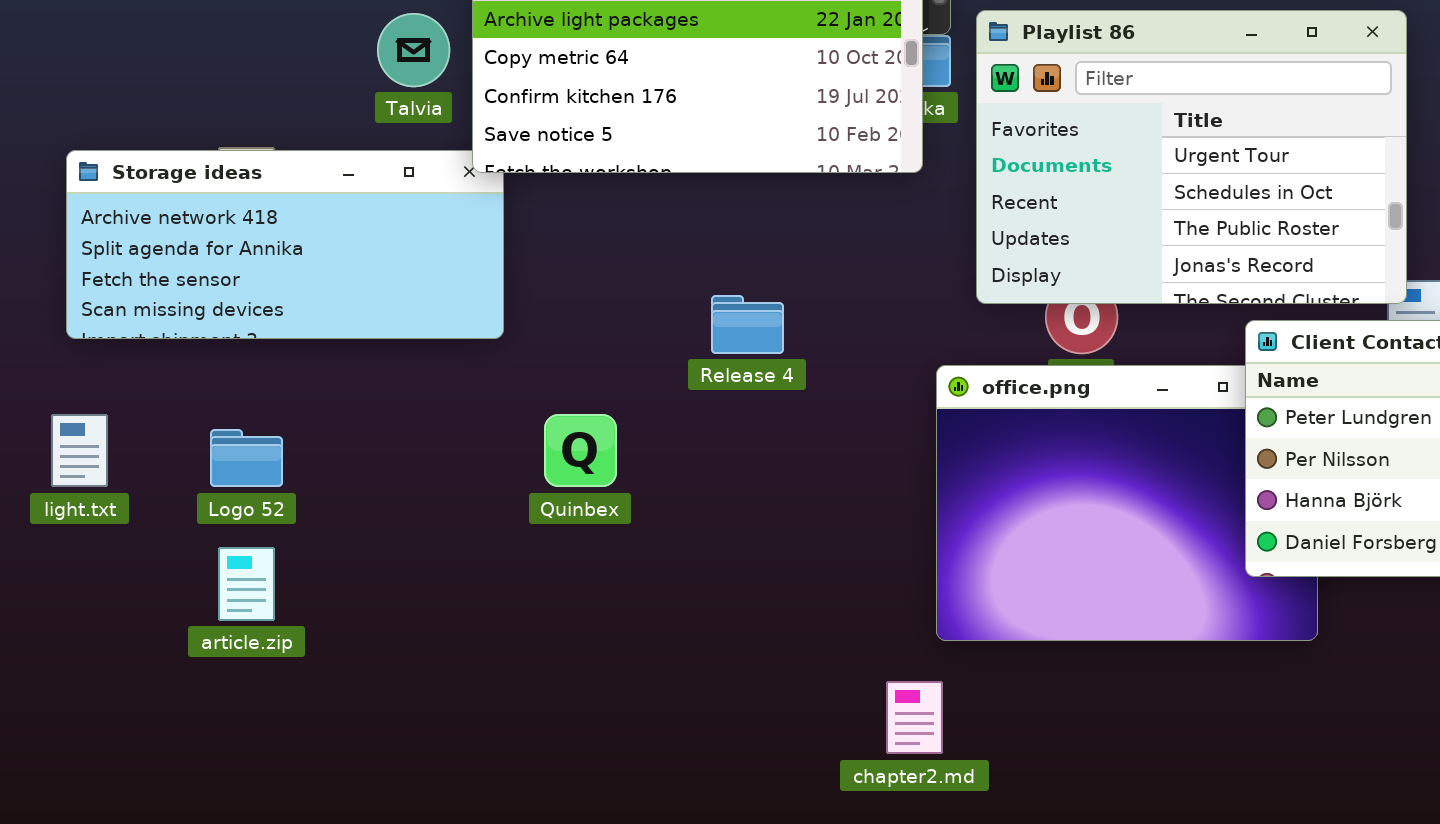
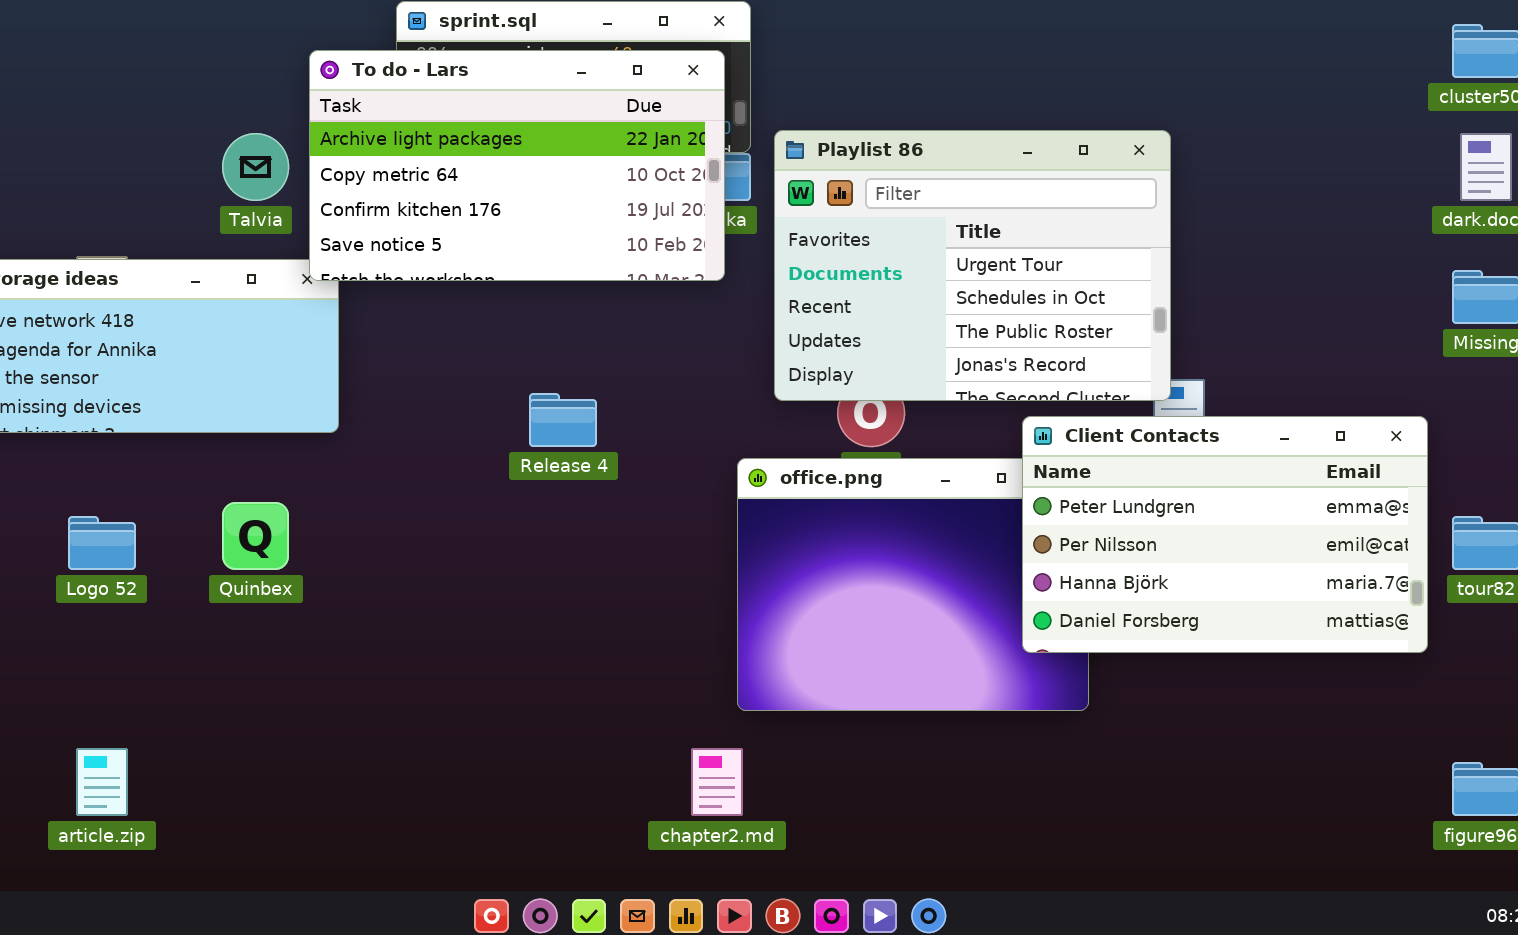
Quinbex: [544,414,617,487] -> [222,502,289,570], moved
article.zip: [218,547,275,621] -> [76,748,128,816], moved

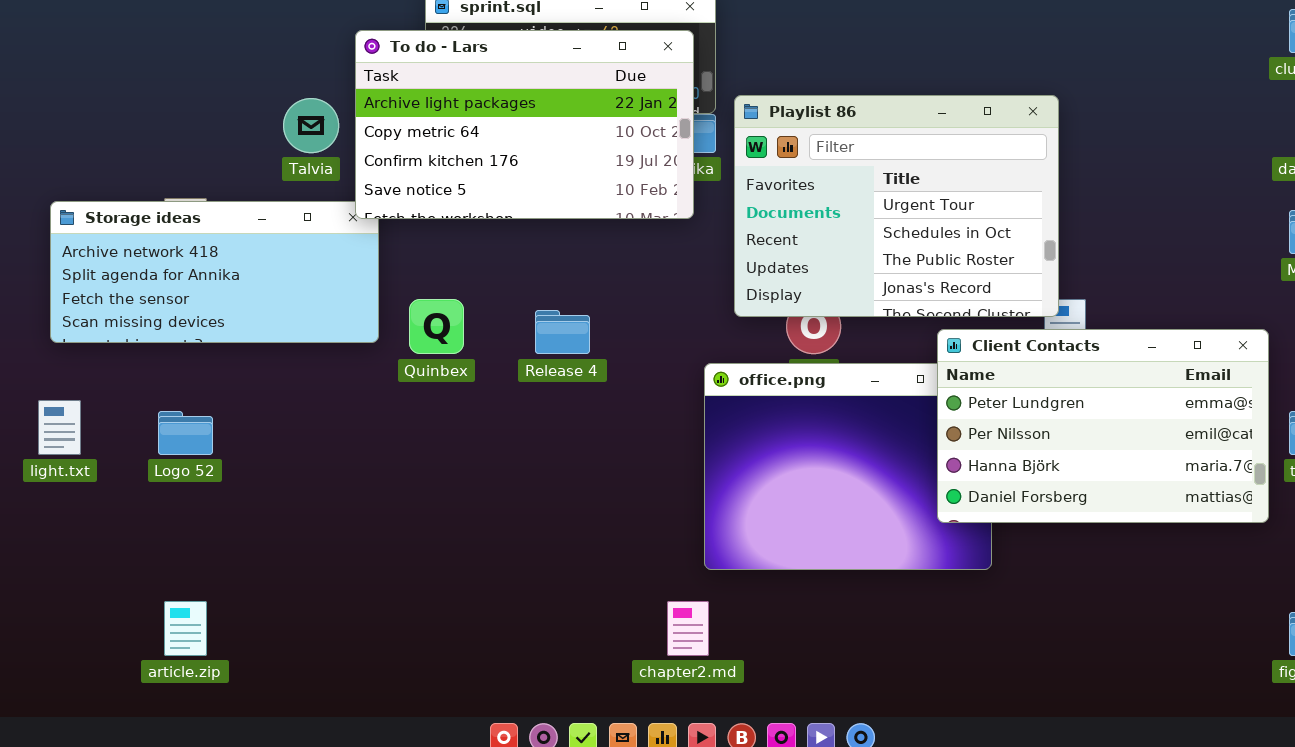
Quinbex: [222,502,289,570] -> [409,299,464,354], moved

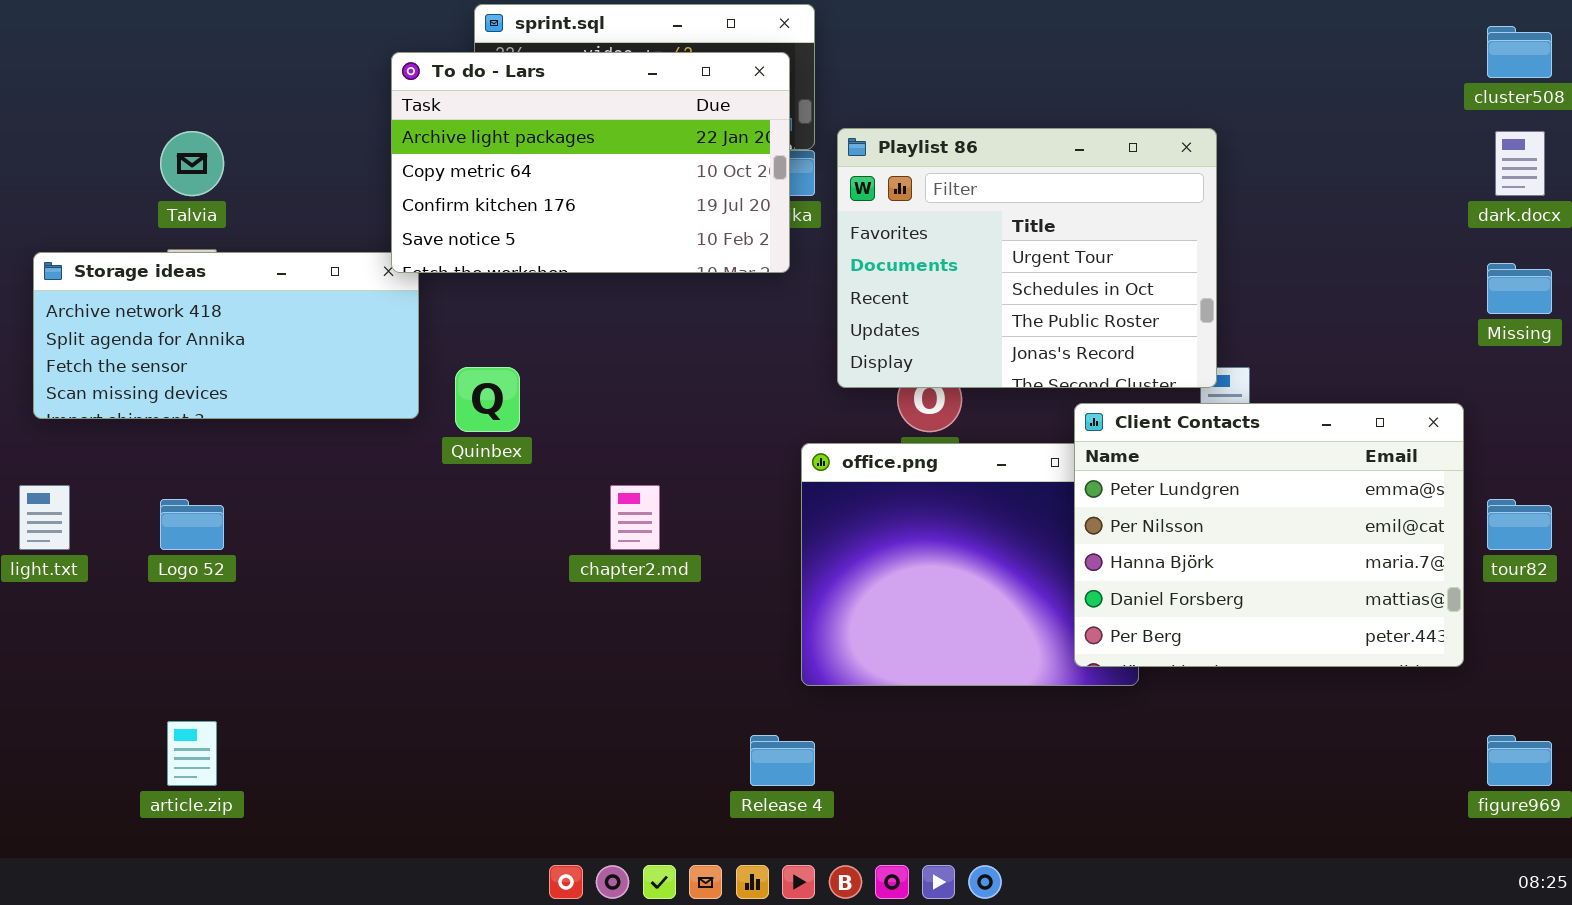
Talvia: [283,98,339,153] -> [160,131,224,196], moved
Release 4: [535,310,590,354] -> [750,735,815,786], moved
Client Contacts: [937,329,1269,523] -> [1074,403,1464,667], resized
chapter2.md: [667,601,709,656] -> [610,485,660,550], moved

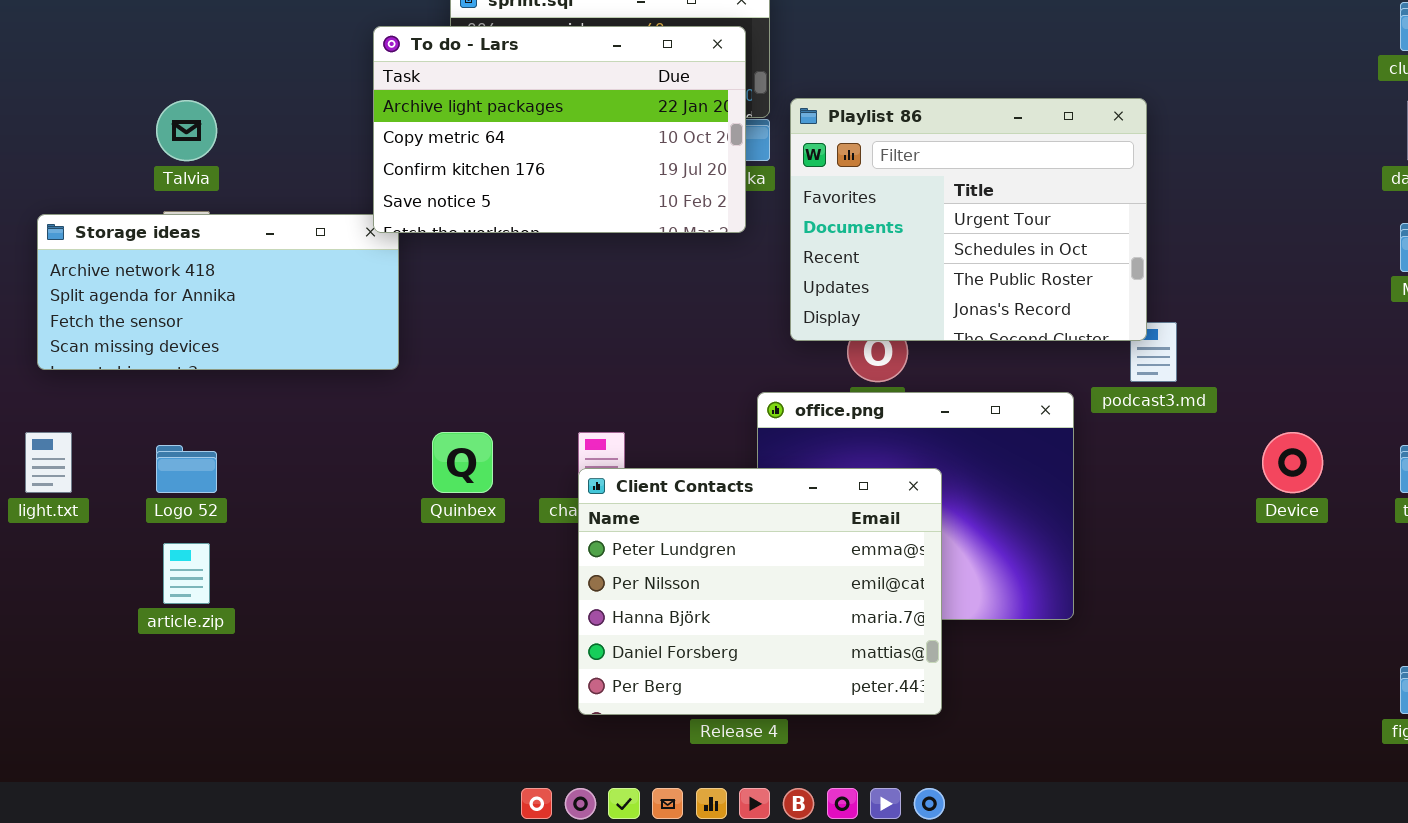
Quinbex: [455,367,520,432] -> [432,432,493,493], moved
Client Contacts: [1074,403,1464,667] -> [578,468,942,715], moved
article.zip: [167,721,217,786] -> [163,543,210,604], moved

